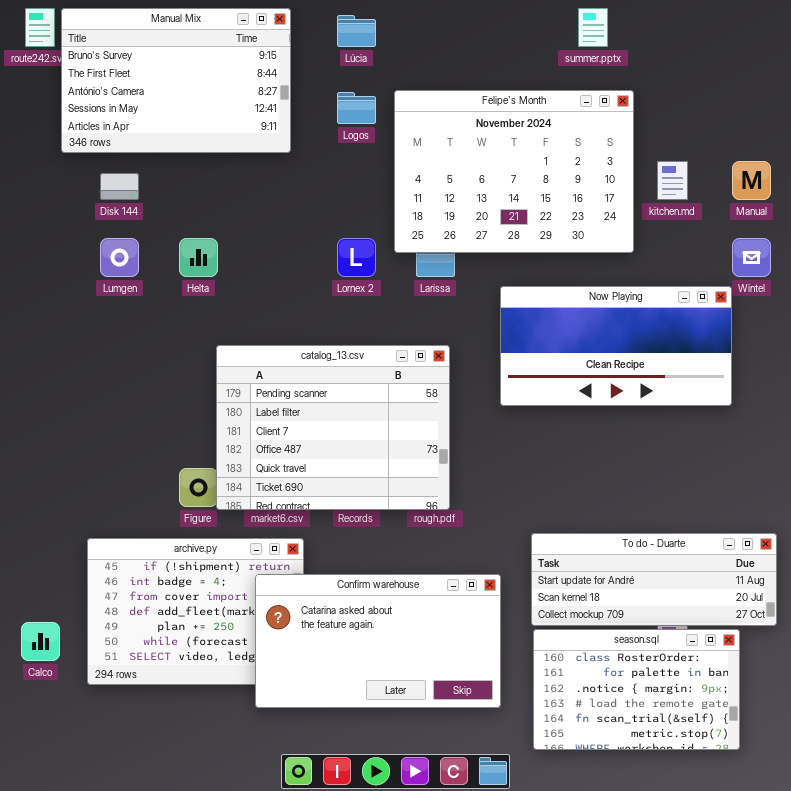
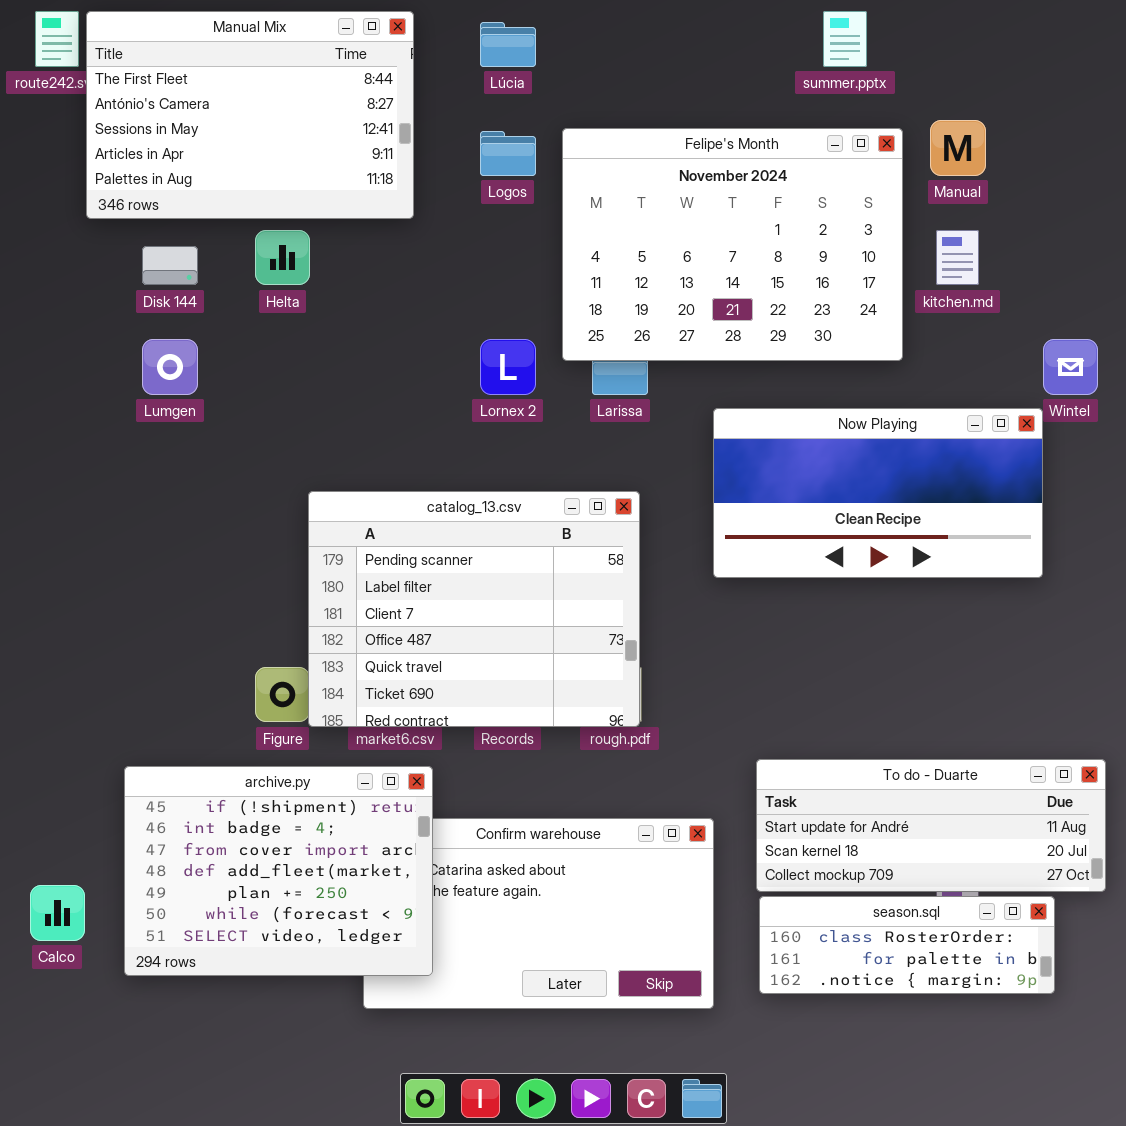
Manual Mix: [61,8,291,153] -> [86,11,414,219], scrolled down 1 row
Manual: [732,161,771,200] -> [930,120,986,176], moved
Helta: [179,238,218,277] -> [255,230,310,285], moved
archive.py: [87,538,304,685] -> [124,766,433,976], raised
season.sql: [533,629,740,750] -> [759,896,1055,994], resized

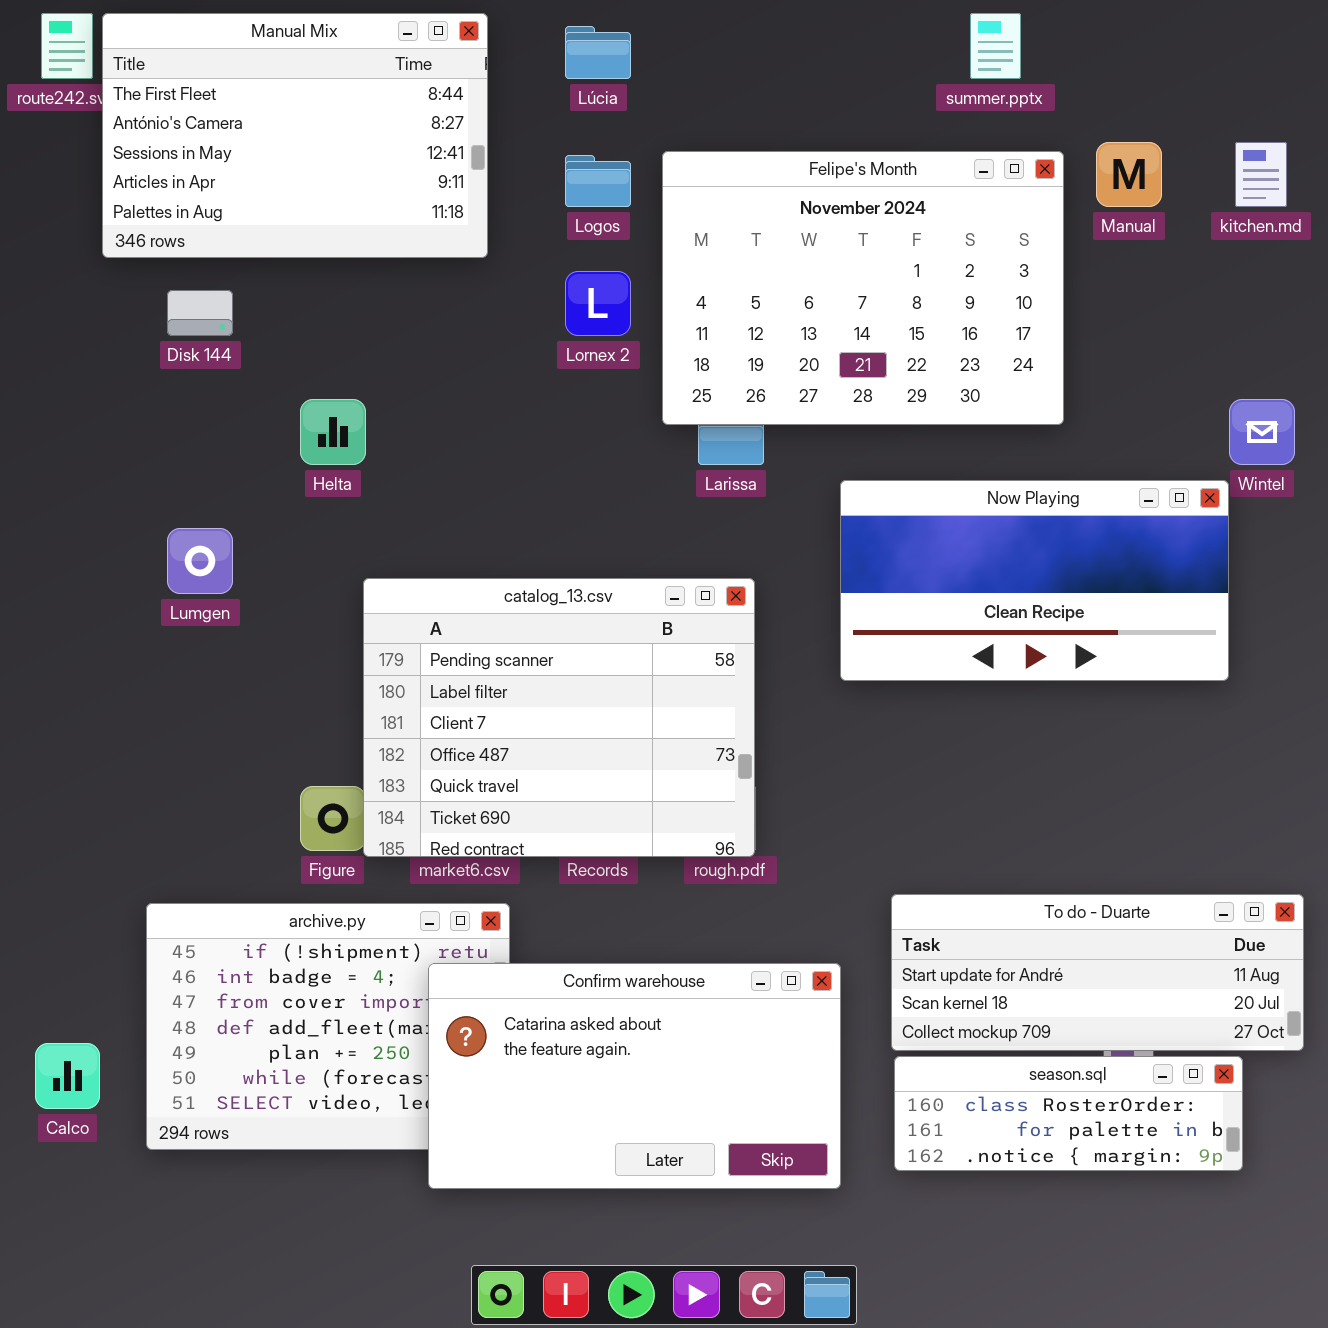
Helta: [255,230,310,285] -> [300,399,366,465], moved
kitchen.md: [936,230,979,285] -> [1235,142,1287,207], moved
Lumgen: [142,339,198,395] -> [167,528,233,594], moved
Lornex 2: [480,339,536,395] -> [565,271,631,336], moved
Confirm warehouse: [363,818,714,1009] -> [428,963,841,1189], raised

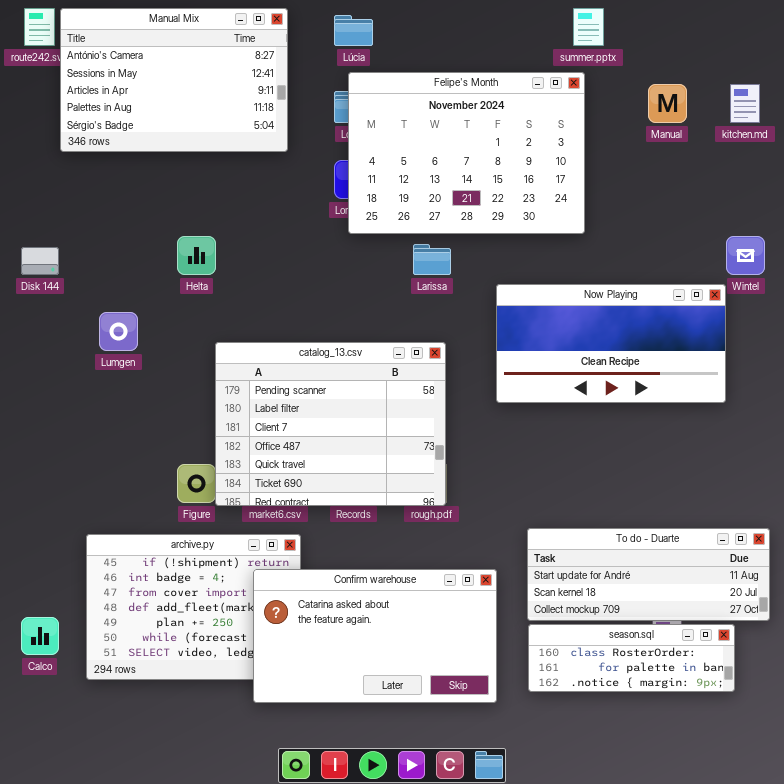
Manual Mix: [102,13,488,258] -> [60,8,288,152], scrolled down 1 row
Felipe's Month: [662,151,1064,425] -> [348,72,585,234], moved
Disk 144: [167,290,233,336] -> [21,247,59,275], moved

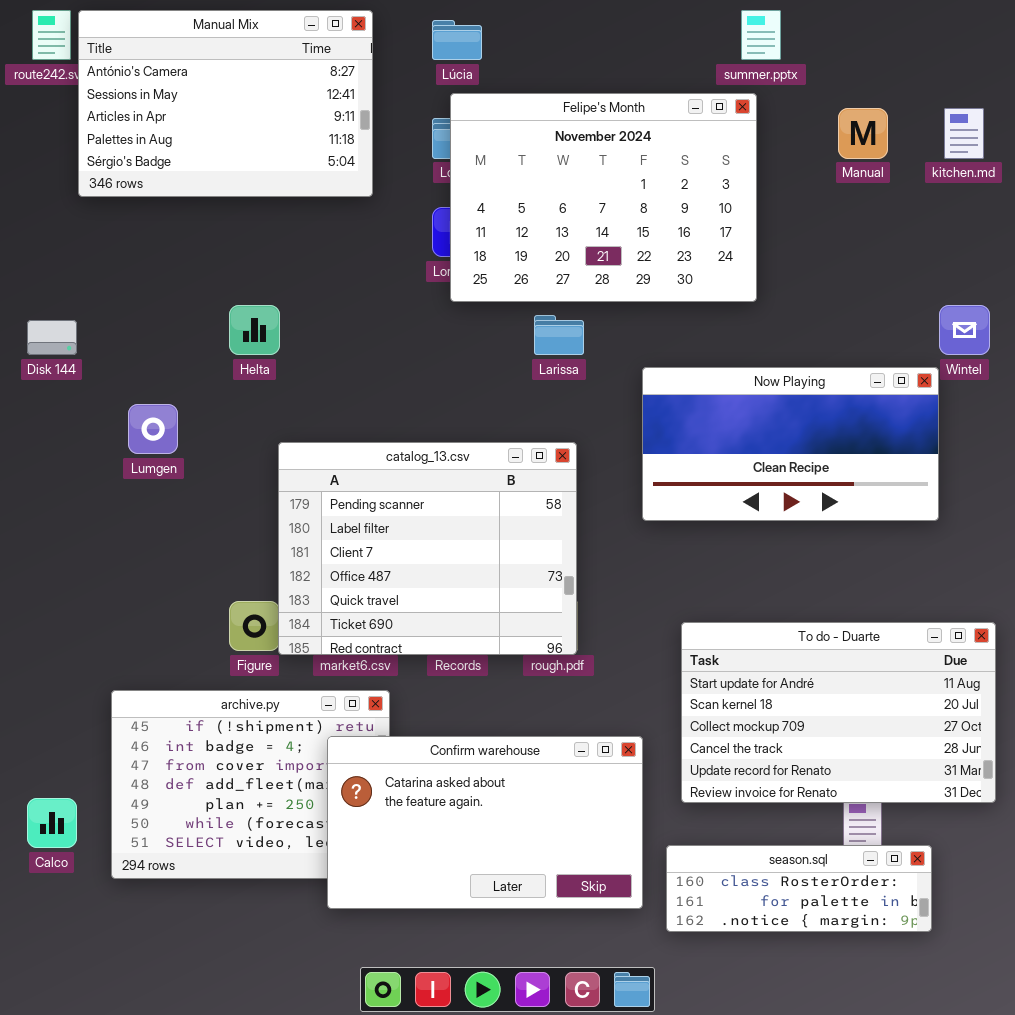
To do - Duarte: [527,528,770,621] -> [681,622,996,803], resized
season.sql: [528,624,735,692] -> [666,845,932,932], moved

